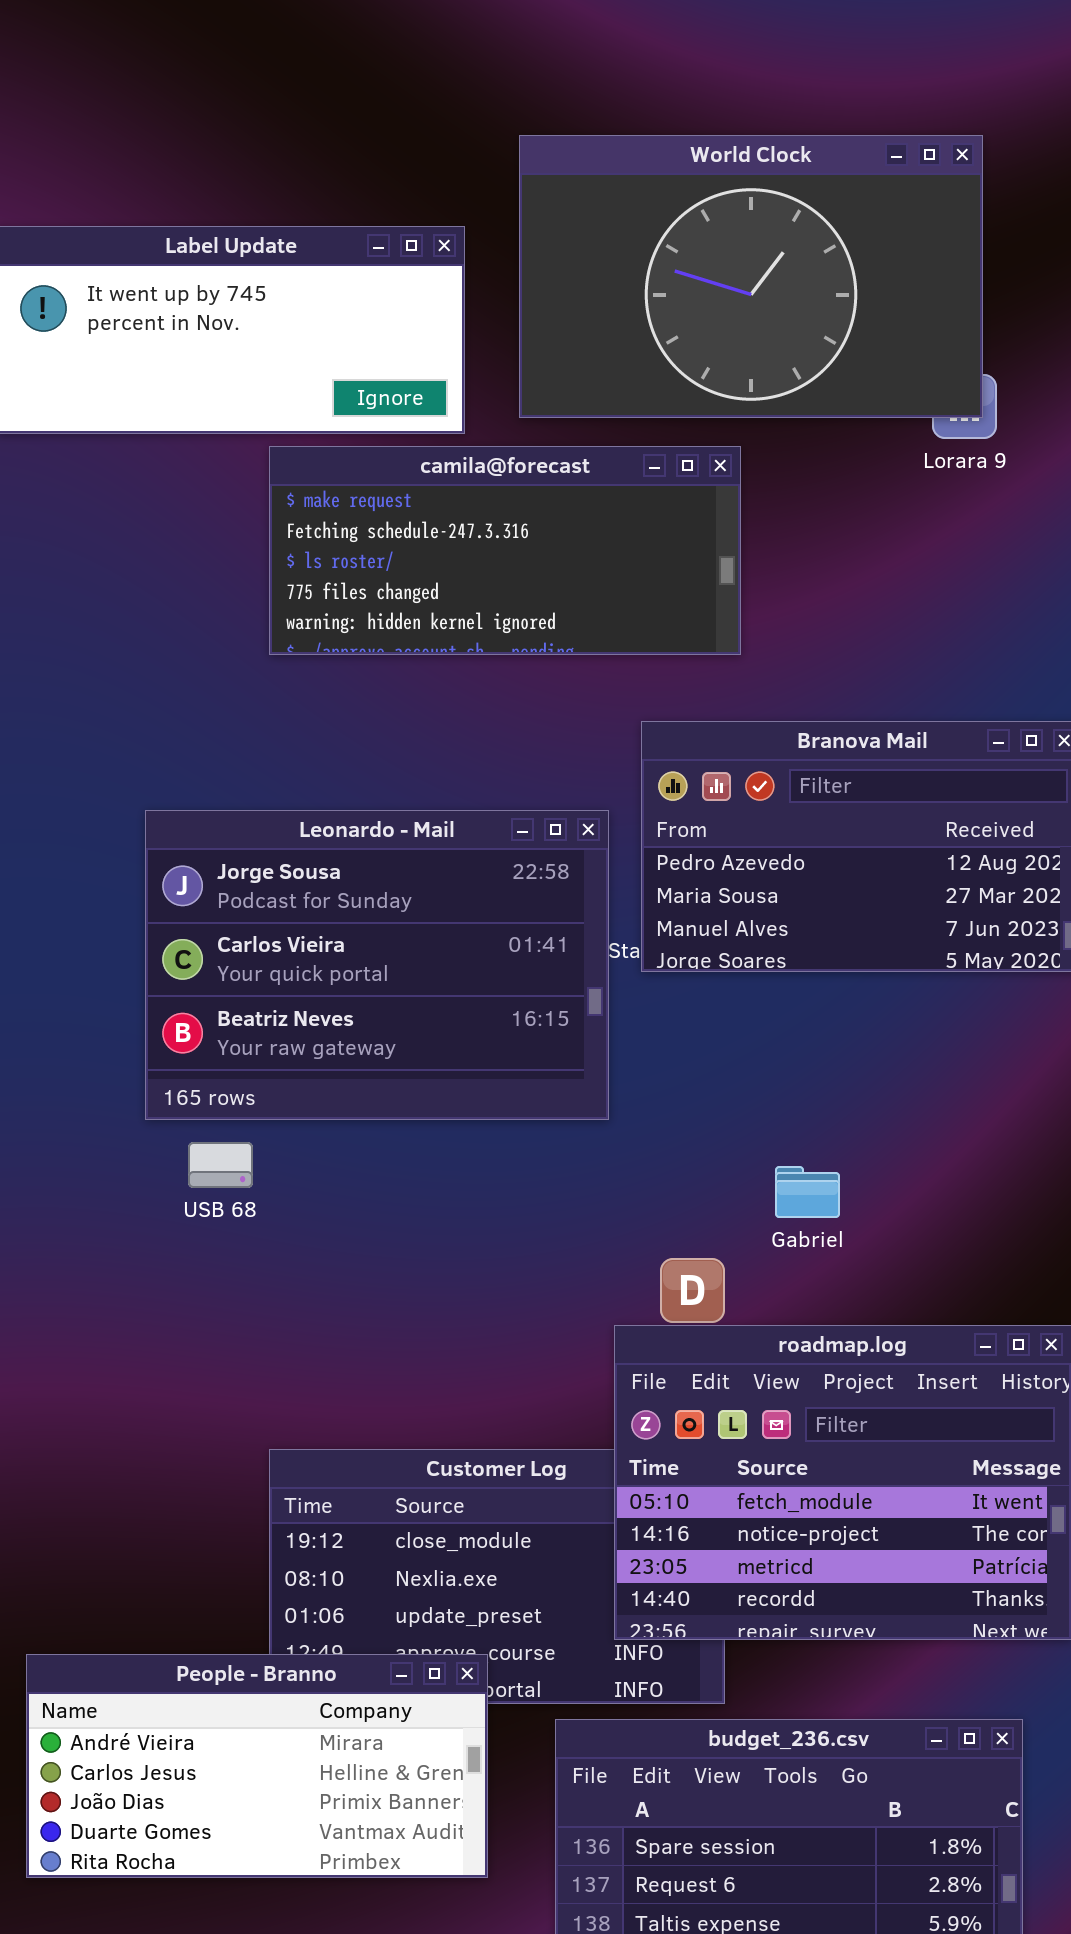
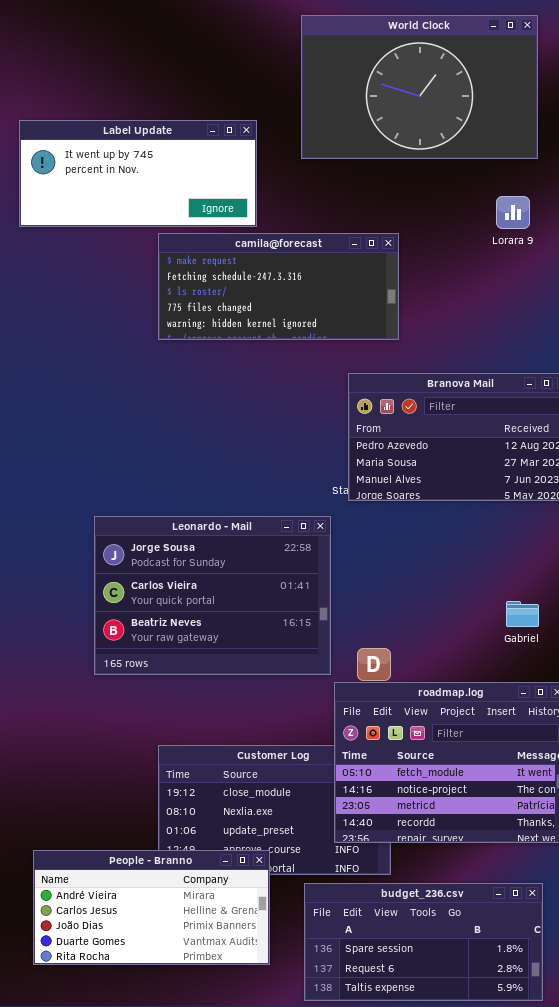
World Clock: [519,135,983,418] -> [301,15,538,159], moved
Leonardo - Mail: [145,810,609,1120] -> [94,516,331,675], moved
Gabriel: [775,1166,840,1218] -> [506,601,539,627], moved

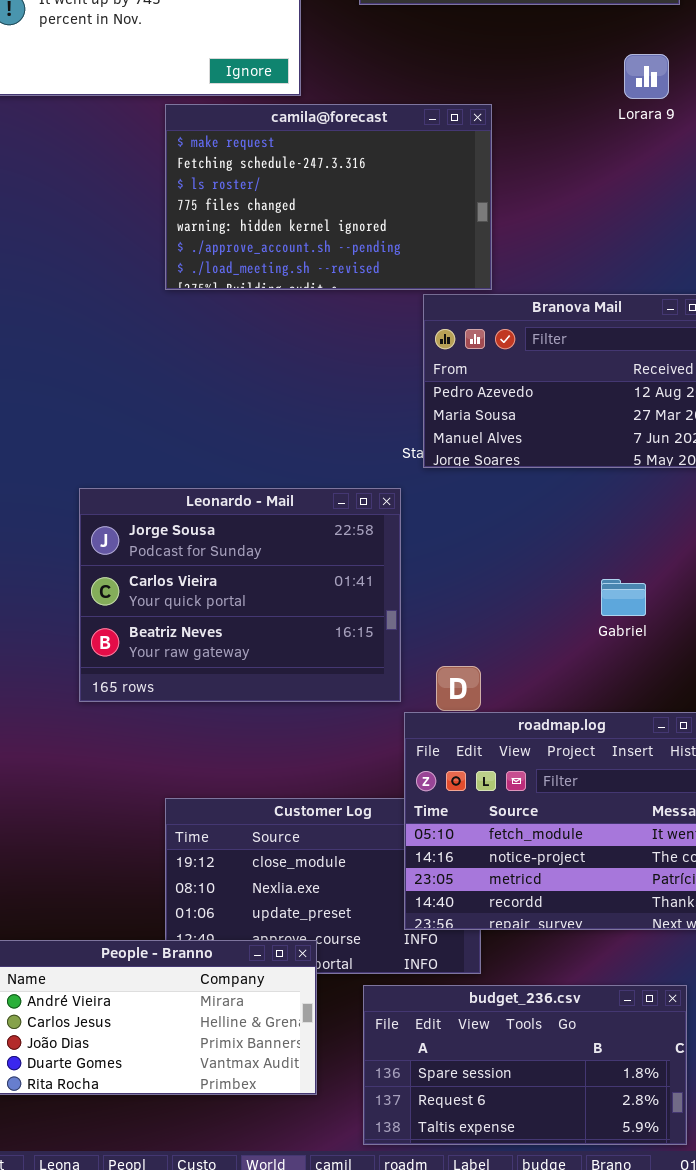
camila@forecast: [158,233,399,340] -> [165,104,492,290], resized
Gabriel: [506,601,539,627] -> [601,579,646,616], moved

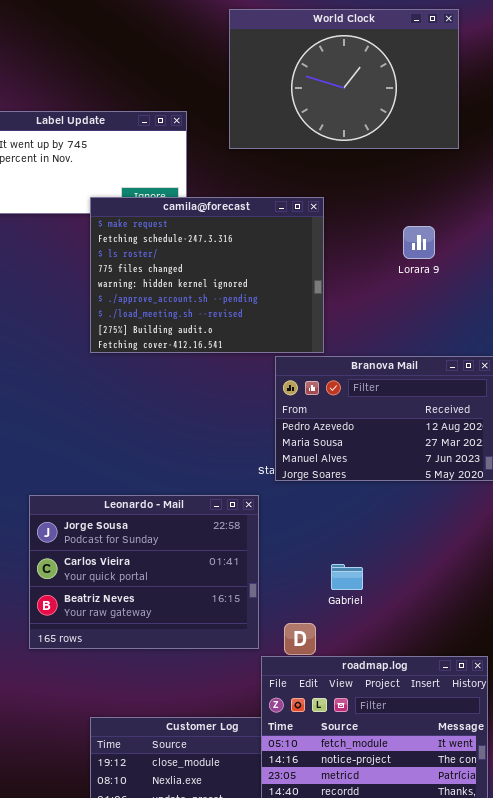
Lorara 9: [624,54,669,99] -> [403,226,435,259], moved
camila@forecast: [165,104,492,290] -> [90,197,324,353], resized
Gabriel: [601,579,646,616] -> [331,564,363,590], moved

